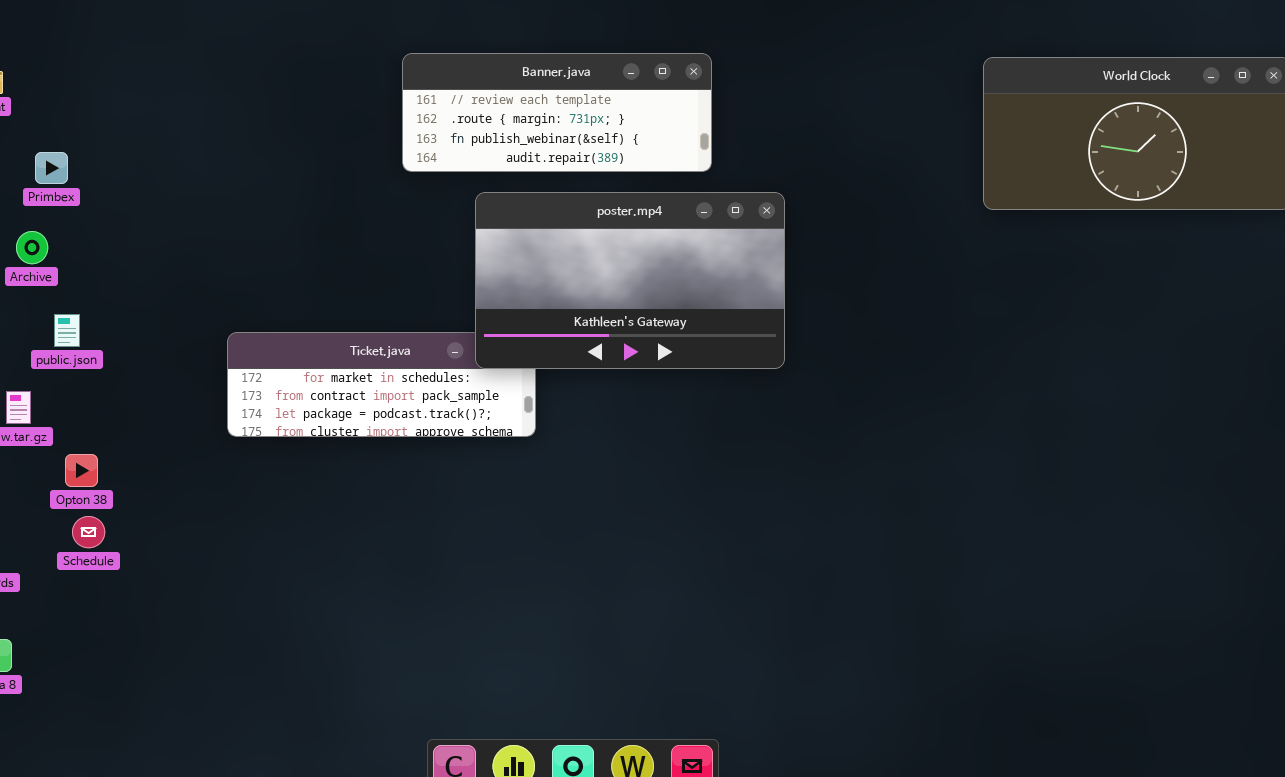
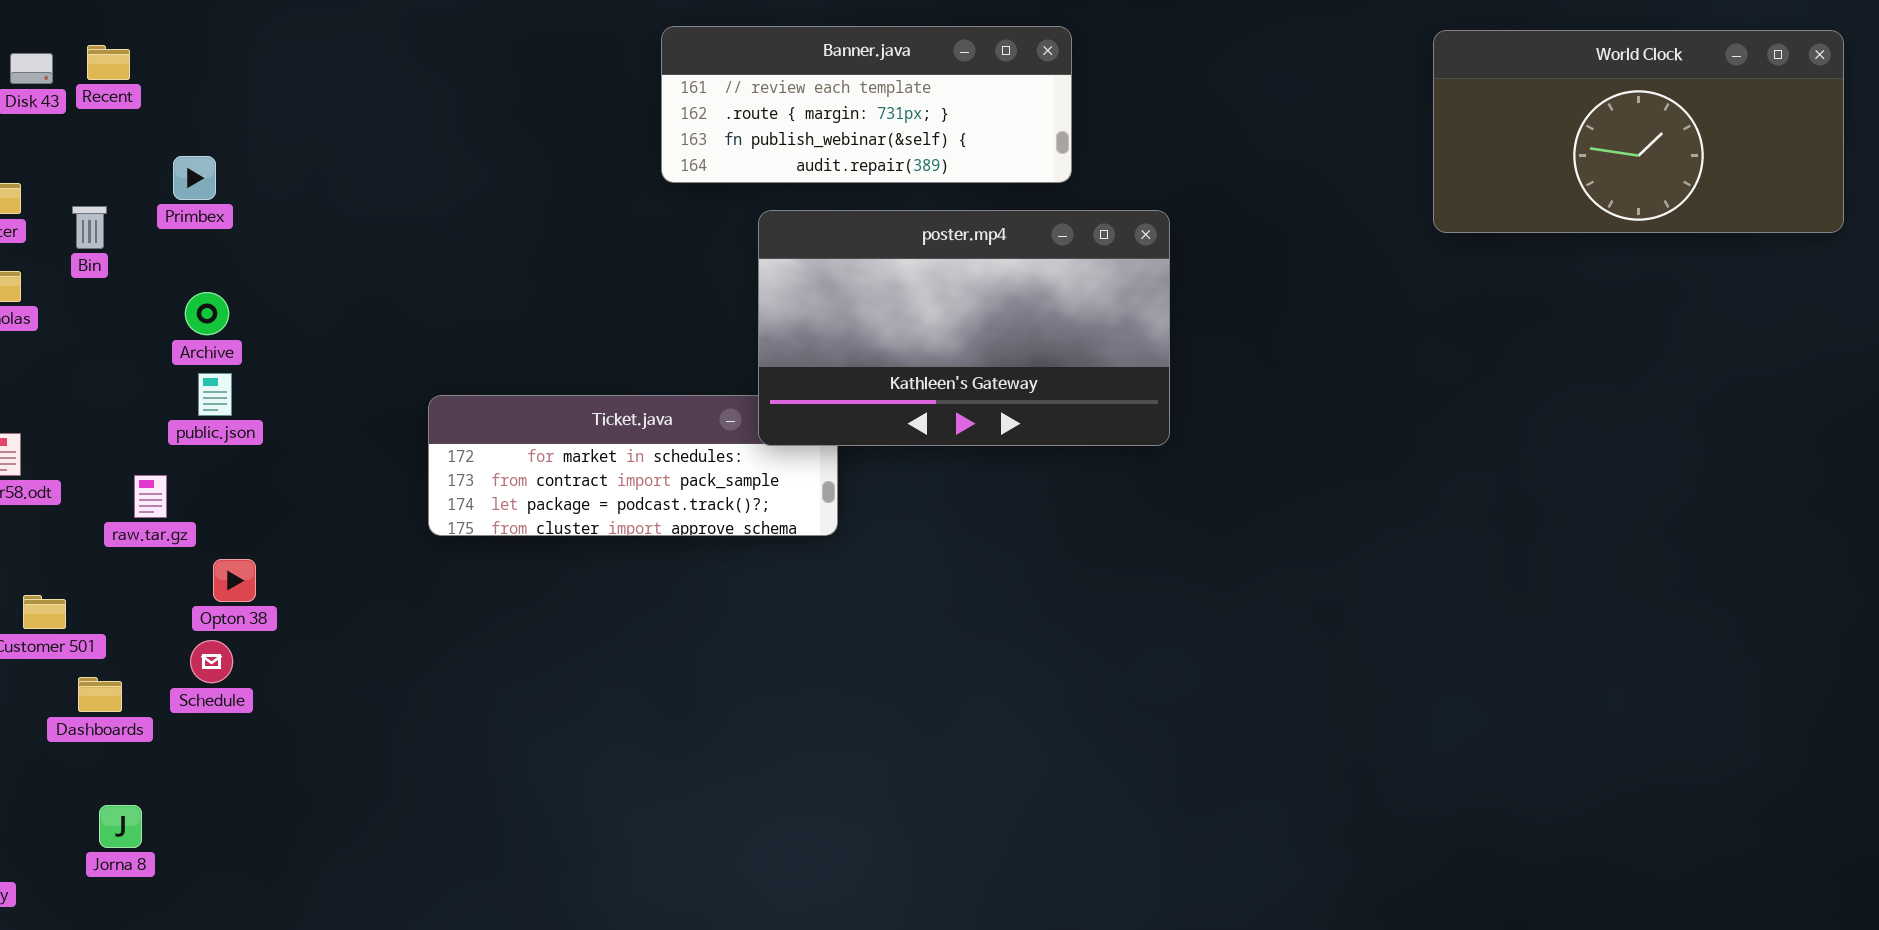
Archive: [16,231,48,264] -> [185,292,229,335], moved
Schedule: [72,516,105,548] -> [190,640,233,683], moved

